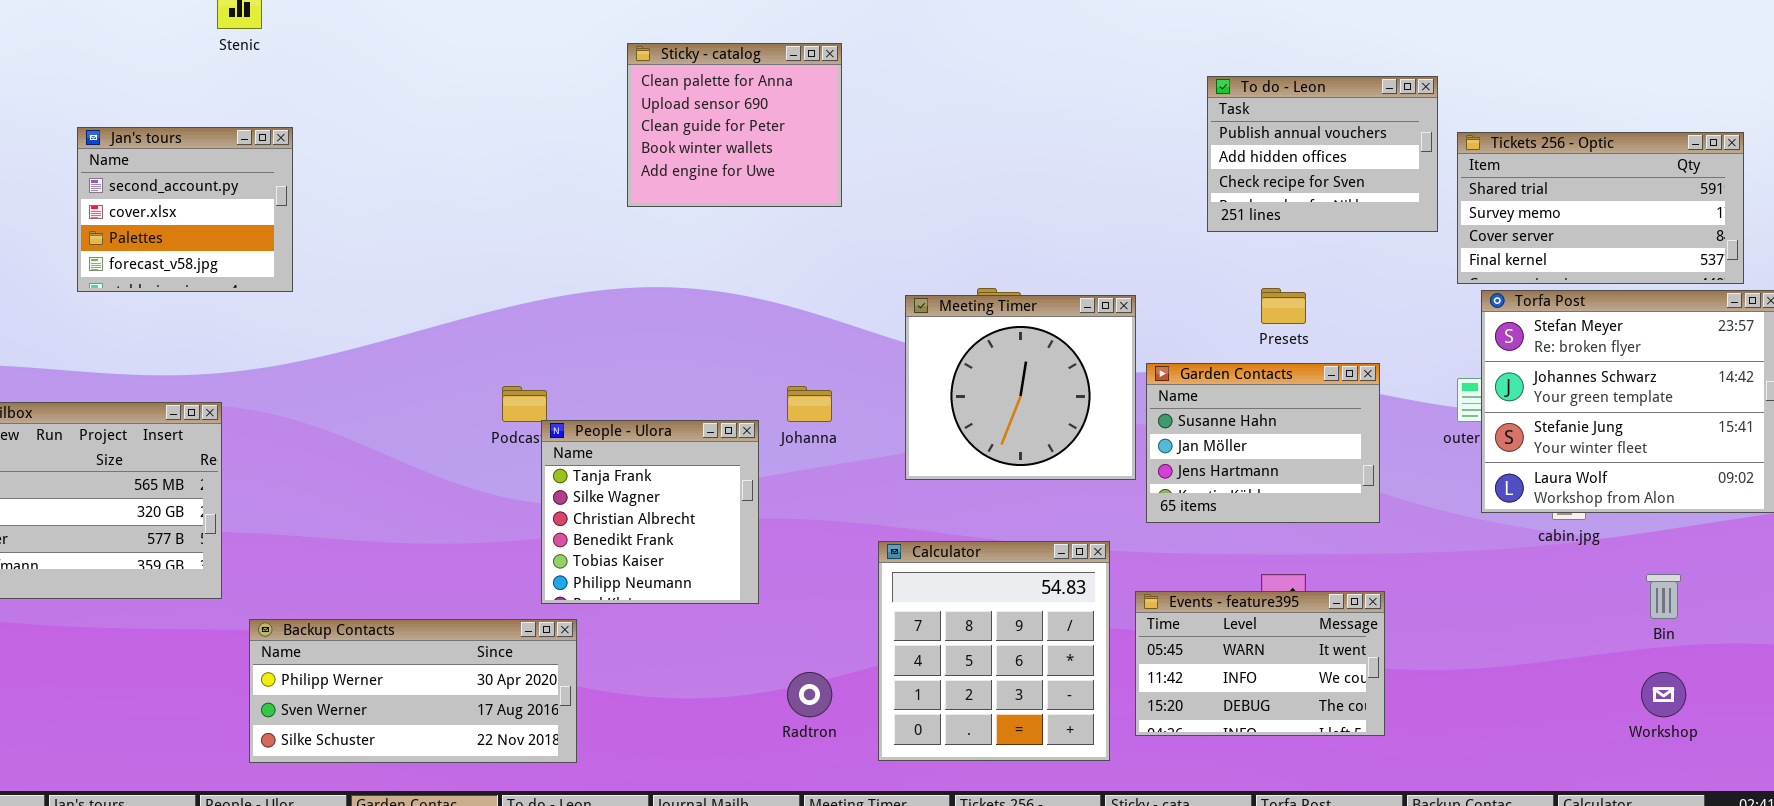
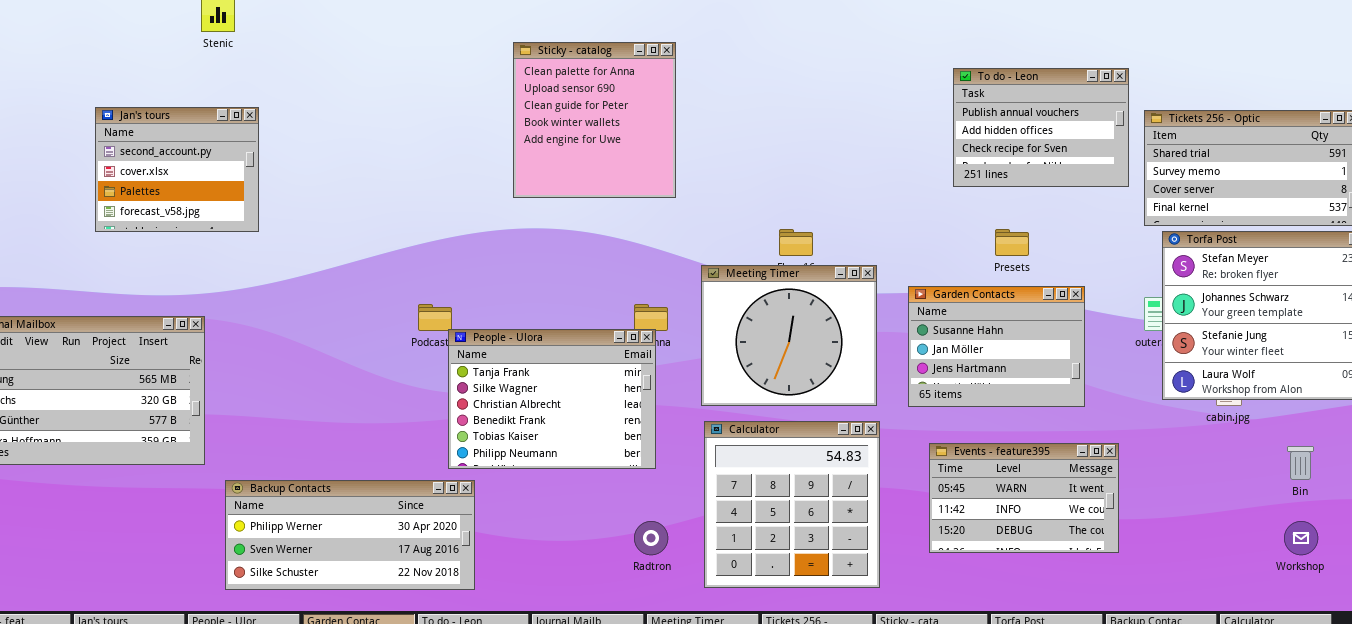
Sticky - catalog: [627,43,842,207] -> [513,42,676,198], resized
Meeting Timer: [905,295,1136,480] -> [701,265,877,406], moved
People - Ulora: [541,420,759,604] -> [448,329,656,469], resized
Events - feature395: [1135,591,1385,736] -> [929,443,1119,553], moved

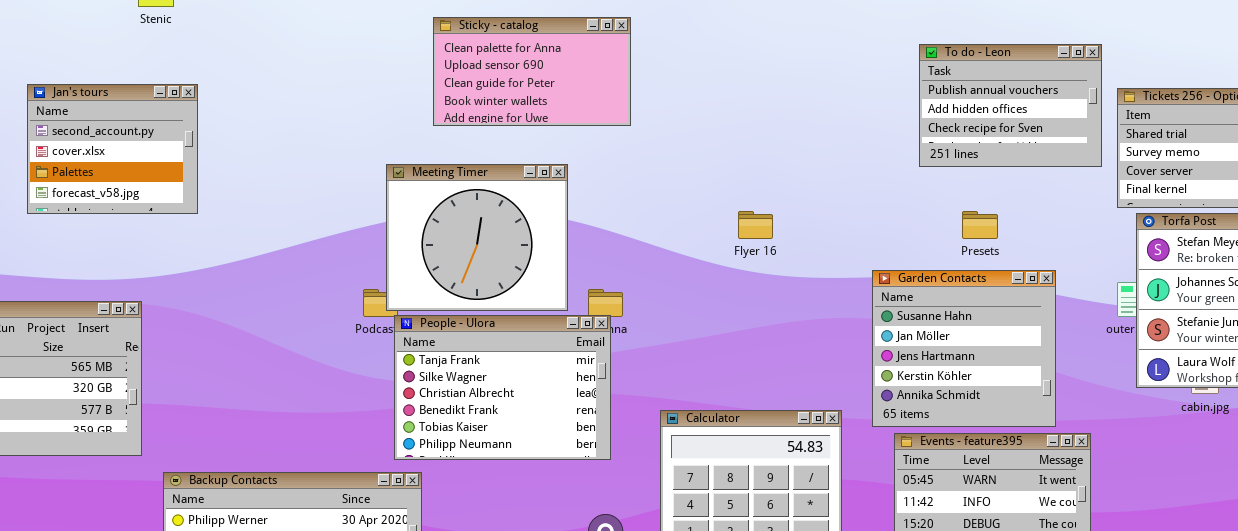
Sticky - catalog: [513,42,676,198] -> [433,17,631,126], resized
Meeting Timer: [701,265,877,406] -> [386,164,568,311], moved
Garden Contacts: [908,286,1085,407] -> [872,270,1056,427], resized

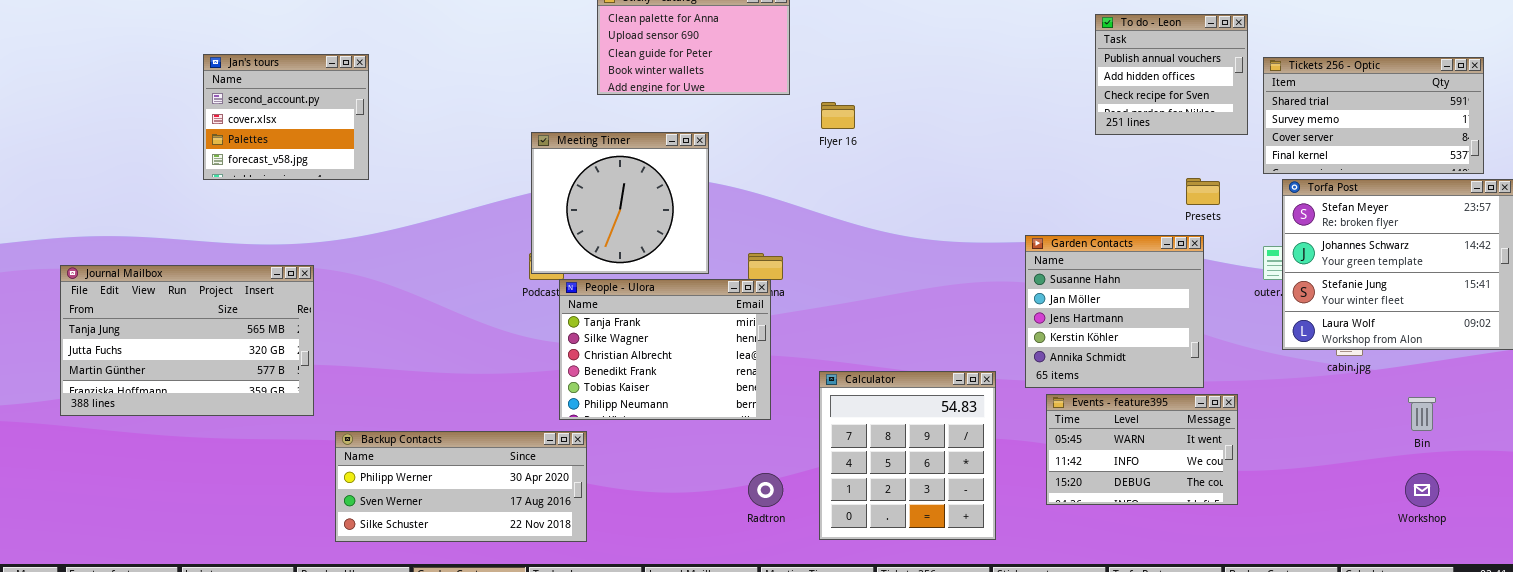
To do - Leon: [919,44,1102,167] -> [1095,14,1248,135], resized
Meeting Timer: [386,164,568,311] -> [531,132,709,274], moved
Flyer 16: [738,211,773,239] -> [821,102,855,129], moved
Presets: [962,211,998,239] -> [1186,178,1220,205], moved

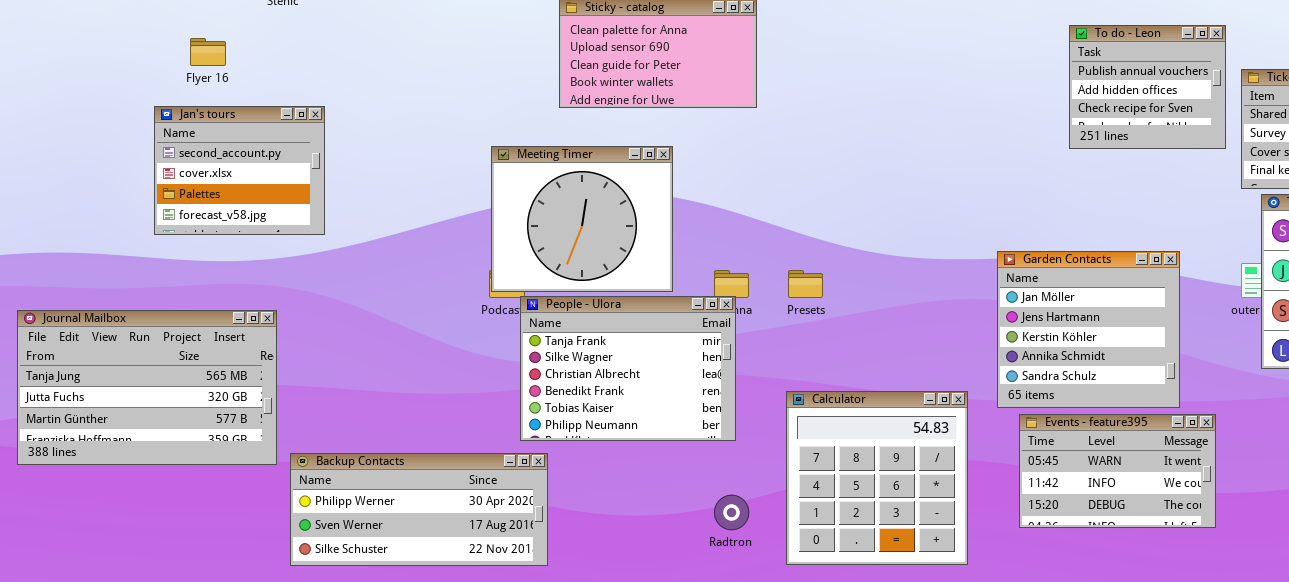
Jan's tours: [203,54,369,180] -> [154,106,325,235], moved
Flyer 16: [821,102,855,129] -> [190,38,226,66], moved
Presets: [1186,178,1220,205] -> [788,270,823,298], moved
Garden Contacts: [1025,235,1204,388] -> [997,251,1180,408], scrolled down 1 row
Journal Mailbox: [60,265,314,416] -> [17,310,277,465], moved

